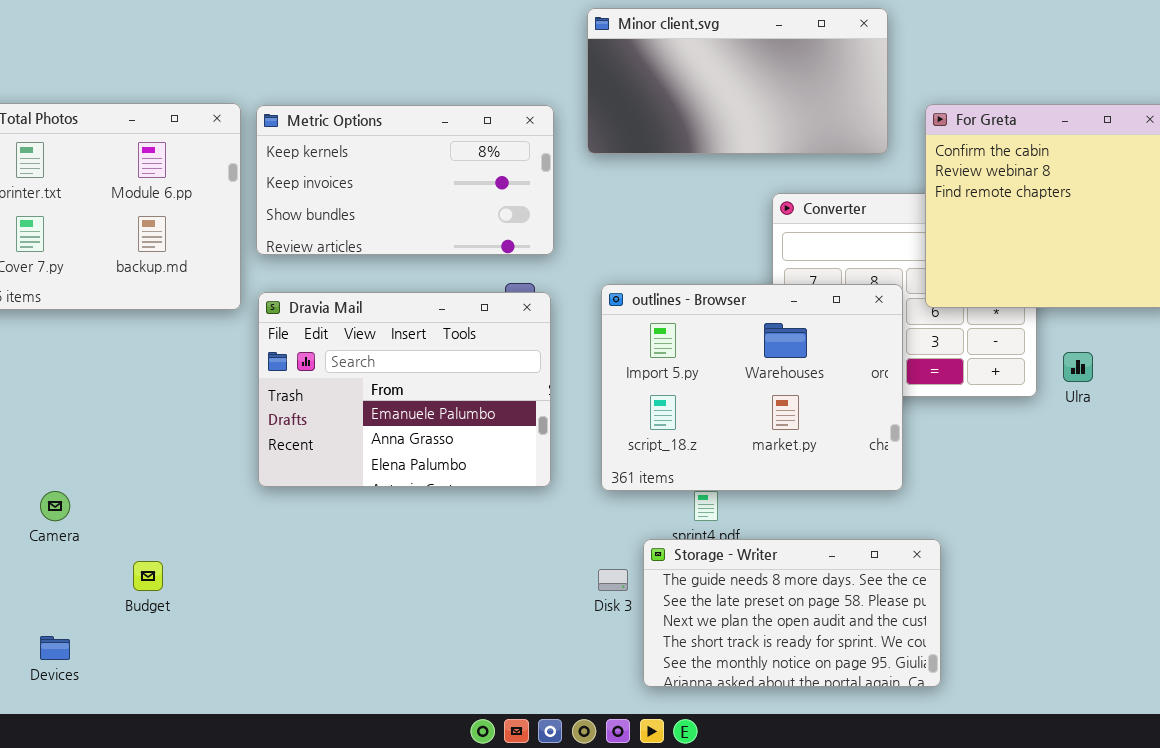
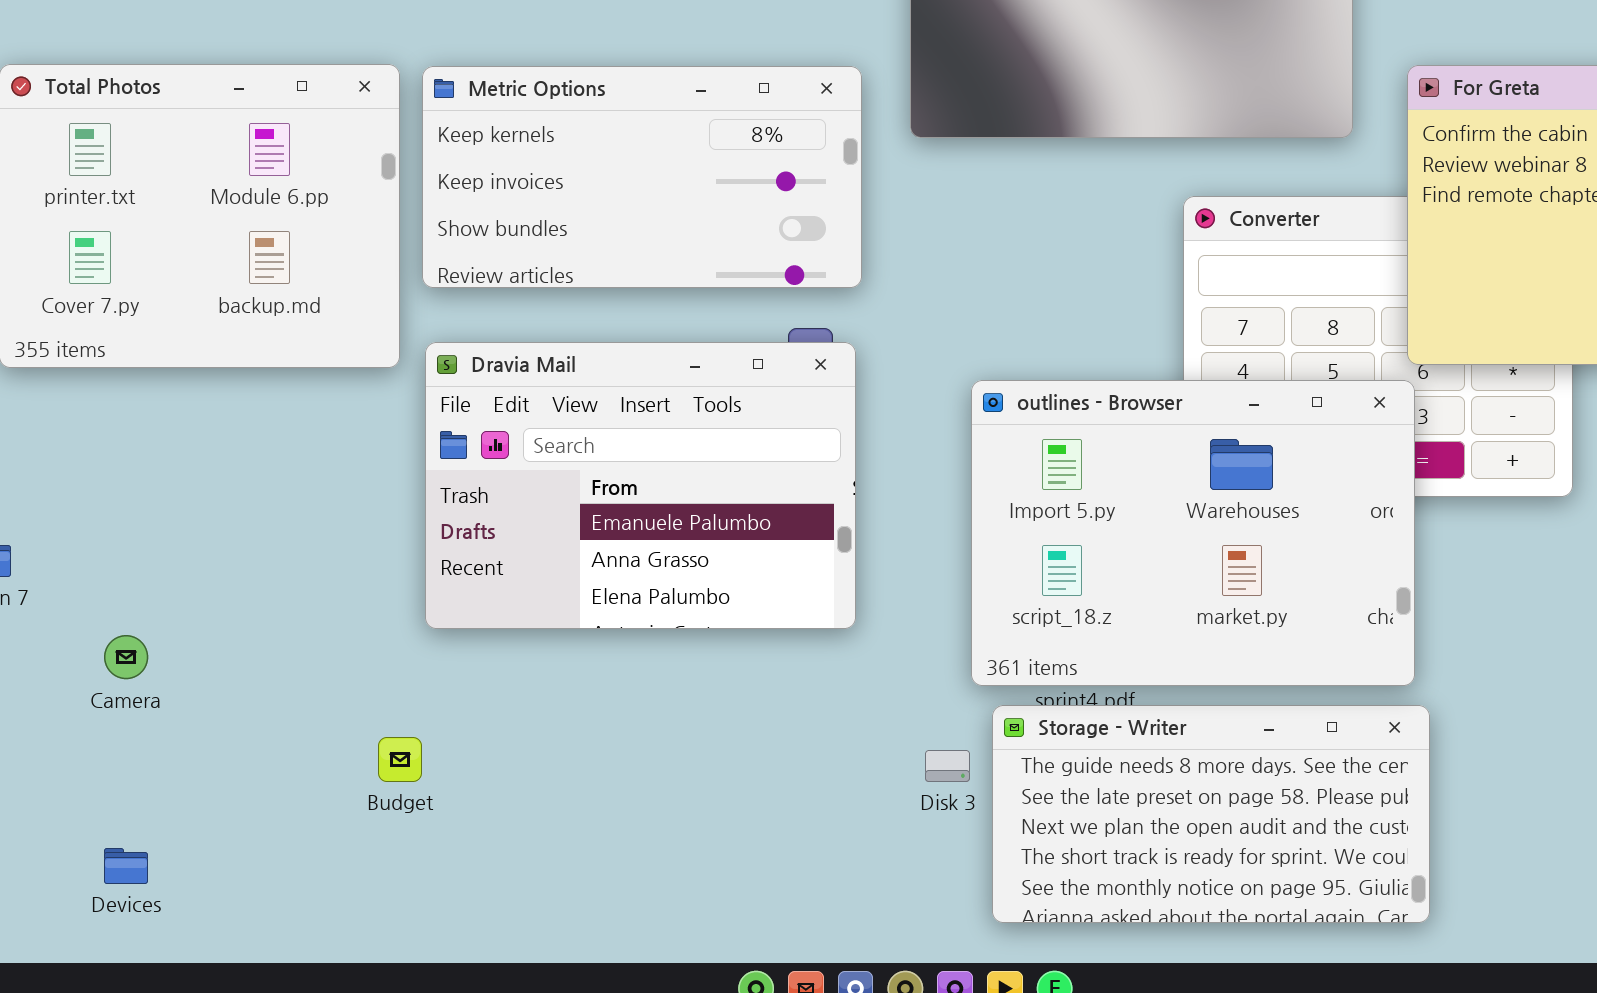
outlines - Browser: [601,284,903,491] -> [971,380,1415,686], moved
Budget: [133,561,163,591] -> [378,737,422,782], moved

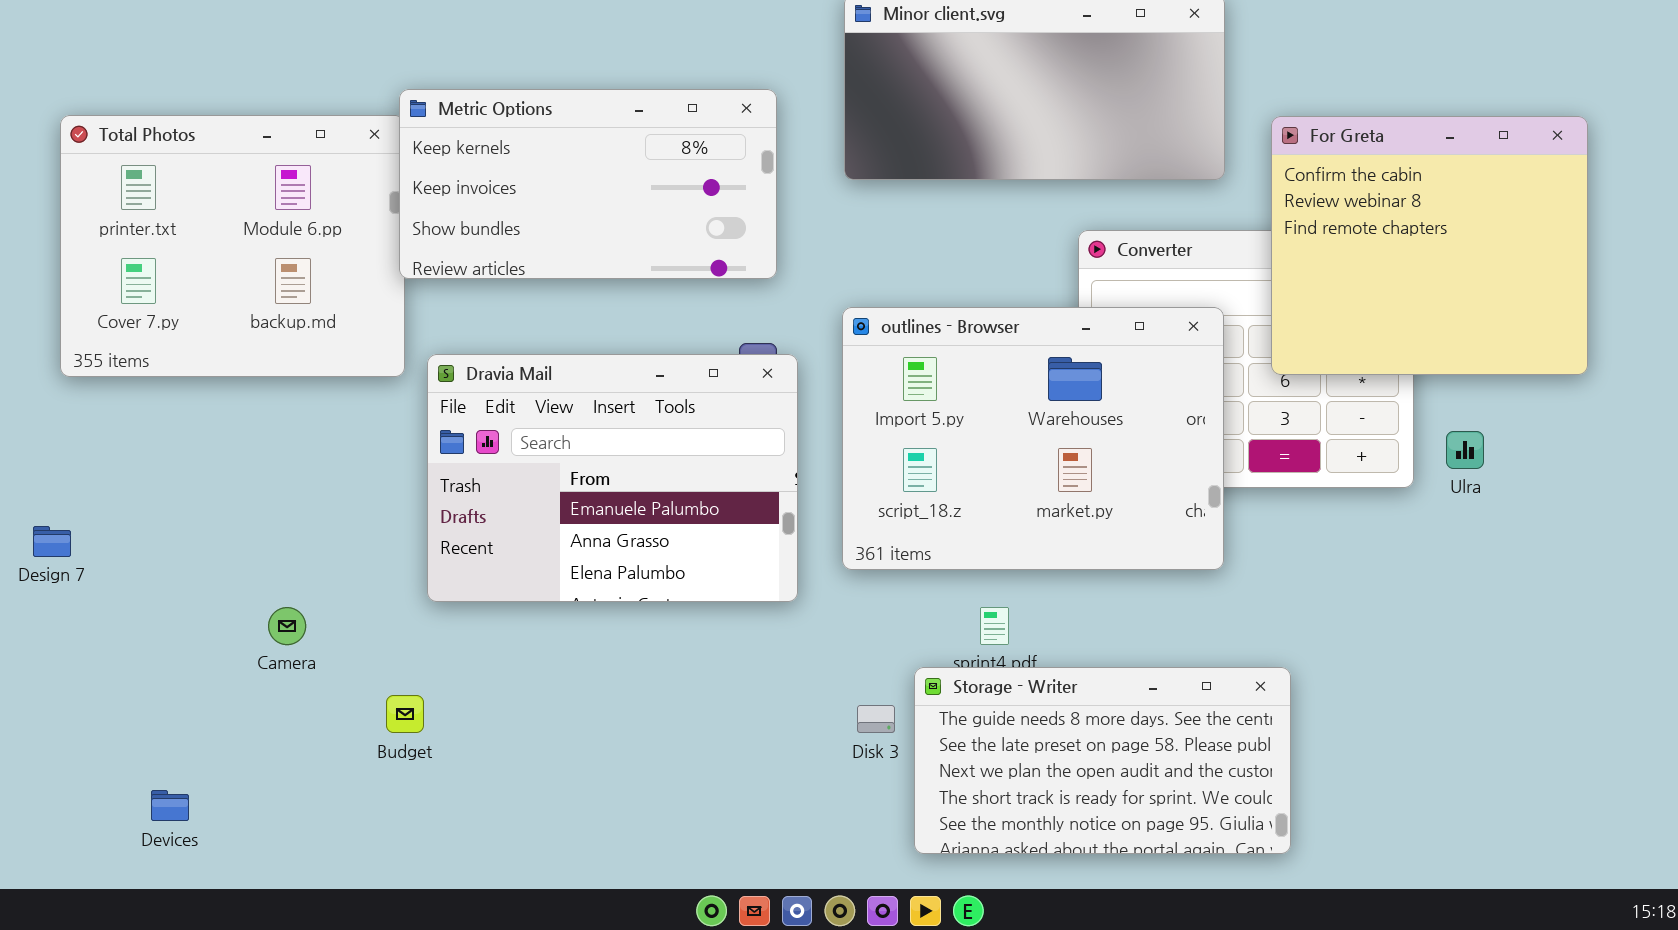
Metric Options: [422,66,862,288] -> [399,89,777,279], moved
outlines - Browser: [971,380,1415,686] -> [842,307,1224,570], moved
Camera: [104,635,148,679] -> [268,607,306,645], moved

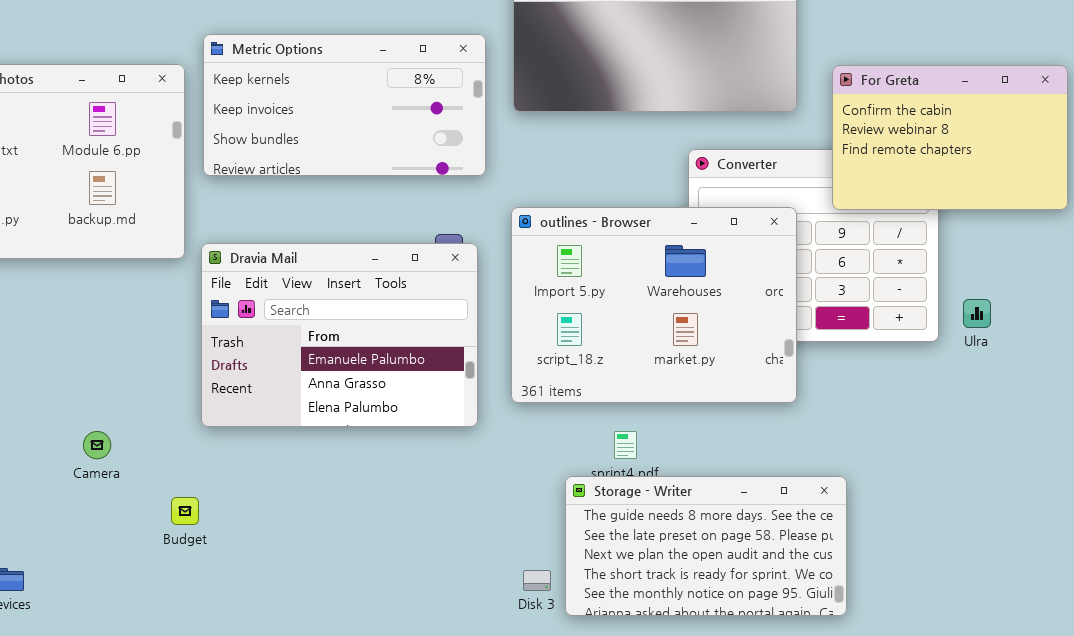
Metric Options: [399,89,777,279] -> [203,34,486,176], moved
For Greta: [1271,116,1588,375] -> [832,65,1068,210], resized
Disk 3: [857,705,895,733] -> [523,570,551,591], moved

